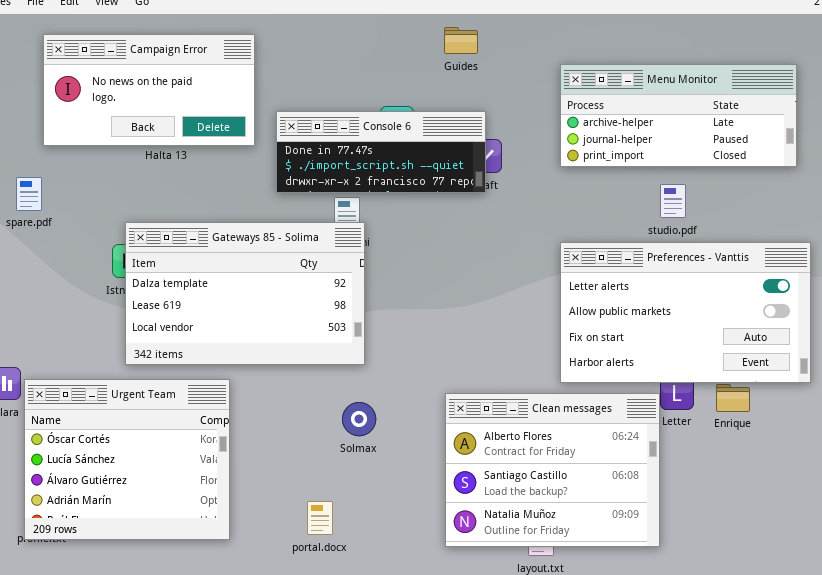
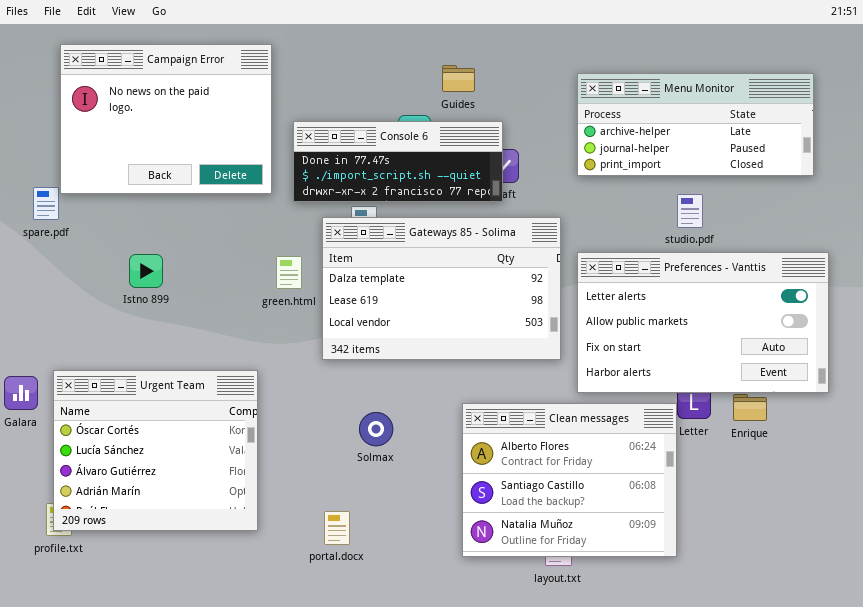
Guides: [444,27,478,54] -> [442,65,475,92], moved
Campaign Error: [43,34,255,146] -> [60,44,272,194], resized
Gateways 85 - Solima: [125,222,365,365] -> [322,217,561,360], moved
Urgent Team: [24,379,230,540] -> [53,370,258,531], moved

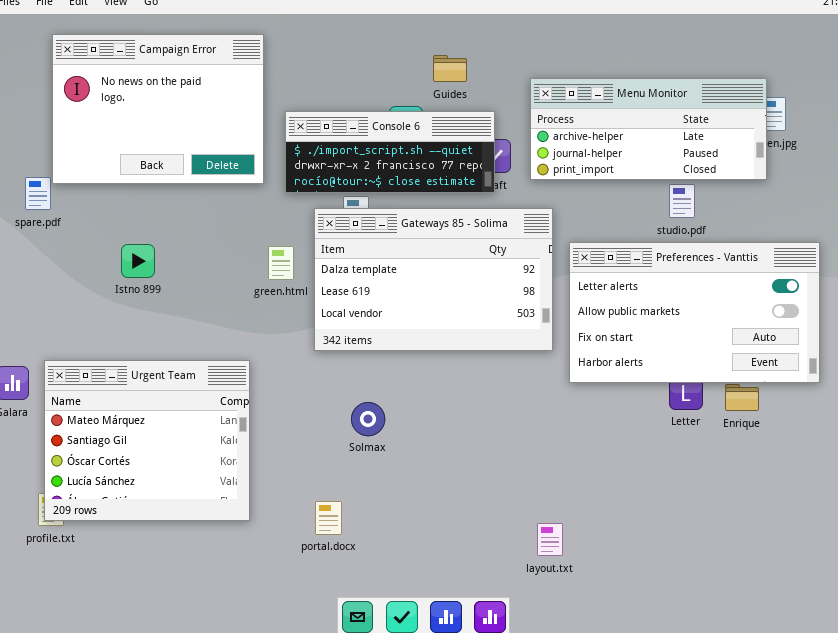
Menu Monitor: [577,73,814,176] -> [530,78,767,180], moved
Console 6: [293,121,503,202] -> [285,111,495,193], scrolled down 1 row
Urgent Team: [53,370,258,531] -> [44,360,250,521], scrolled up 2 rows
Clean messages: [462,403,677,557] -> none, closed

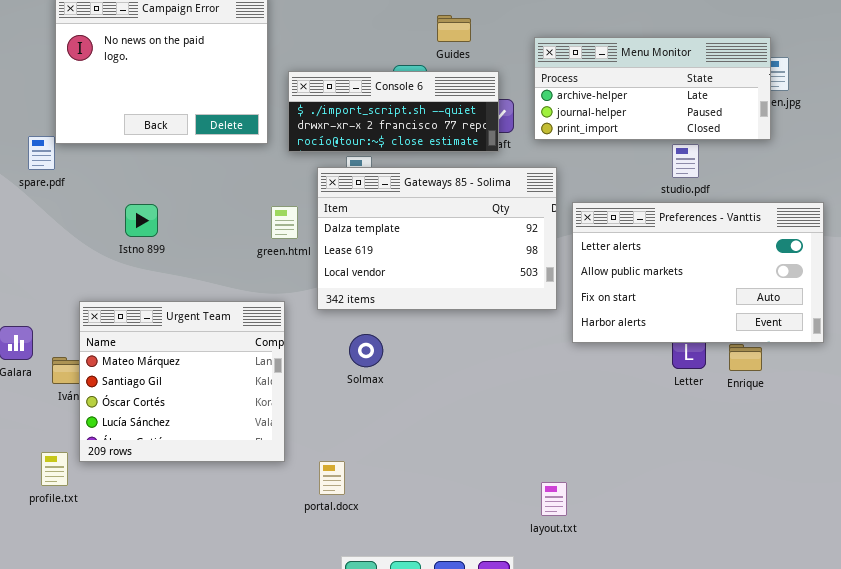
Urgent Team: [44,360,250,521] -> [79,301,285,462], moved
Solmax: [351,402,385,436] -> [349,334,383,367], moved

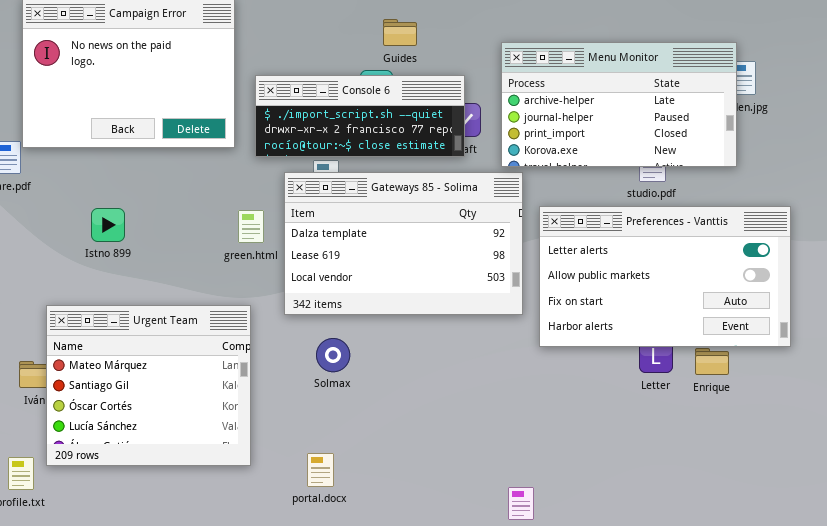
Guides: [437,15,471,42] -> [383,19,417,46], moved
Menu Monitor: [534,37,771,140] -> [501,42,737,167], resized
portal.docx: [319,461,345,495] -> [307,453,334,487], moved

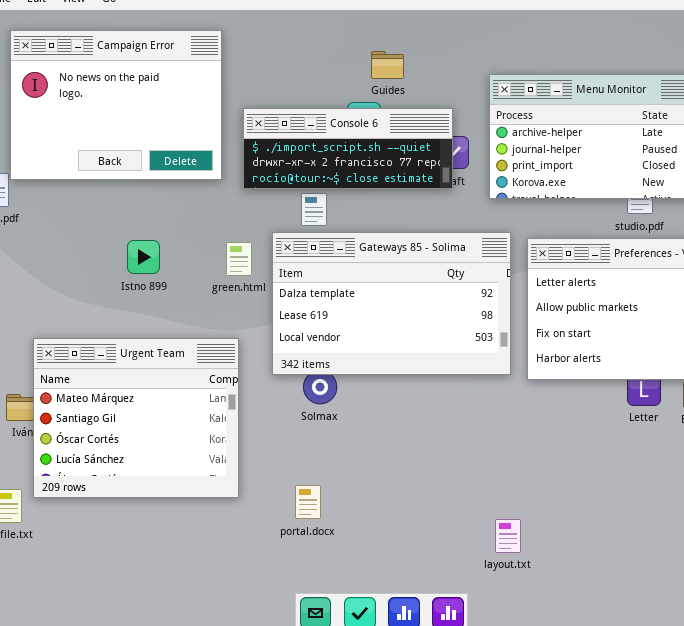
Gateways 85 - Solima: [284,172,523,315] -> [272,232,511,375], moved
Istno 899: [91,208,125,242] -> [127,240,160,274], moved

